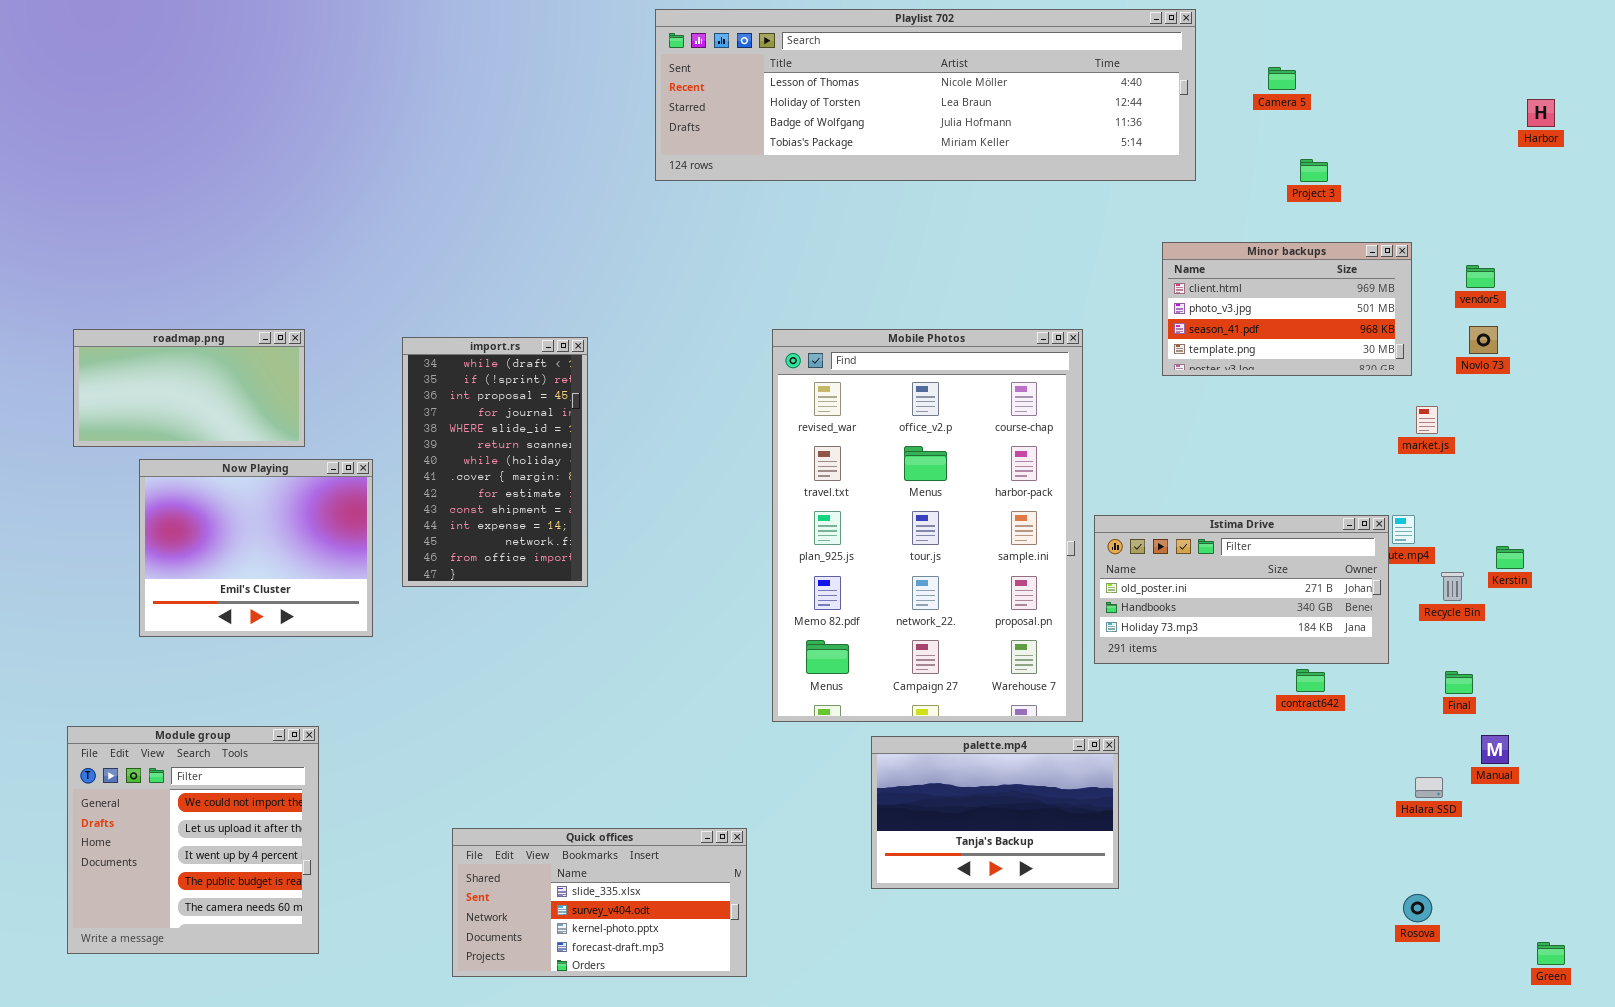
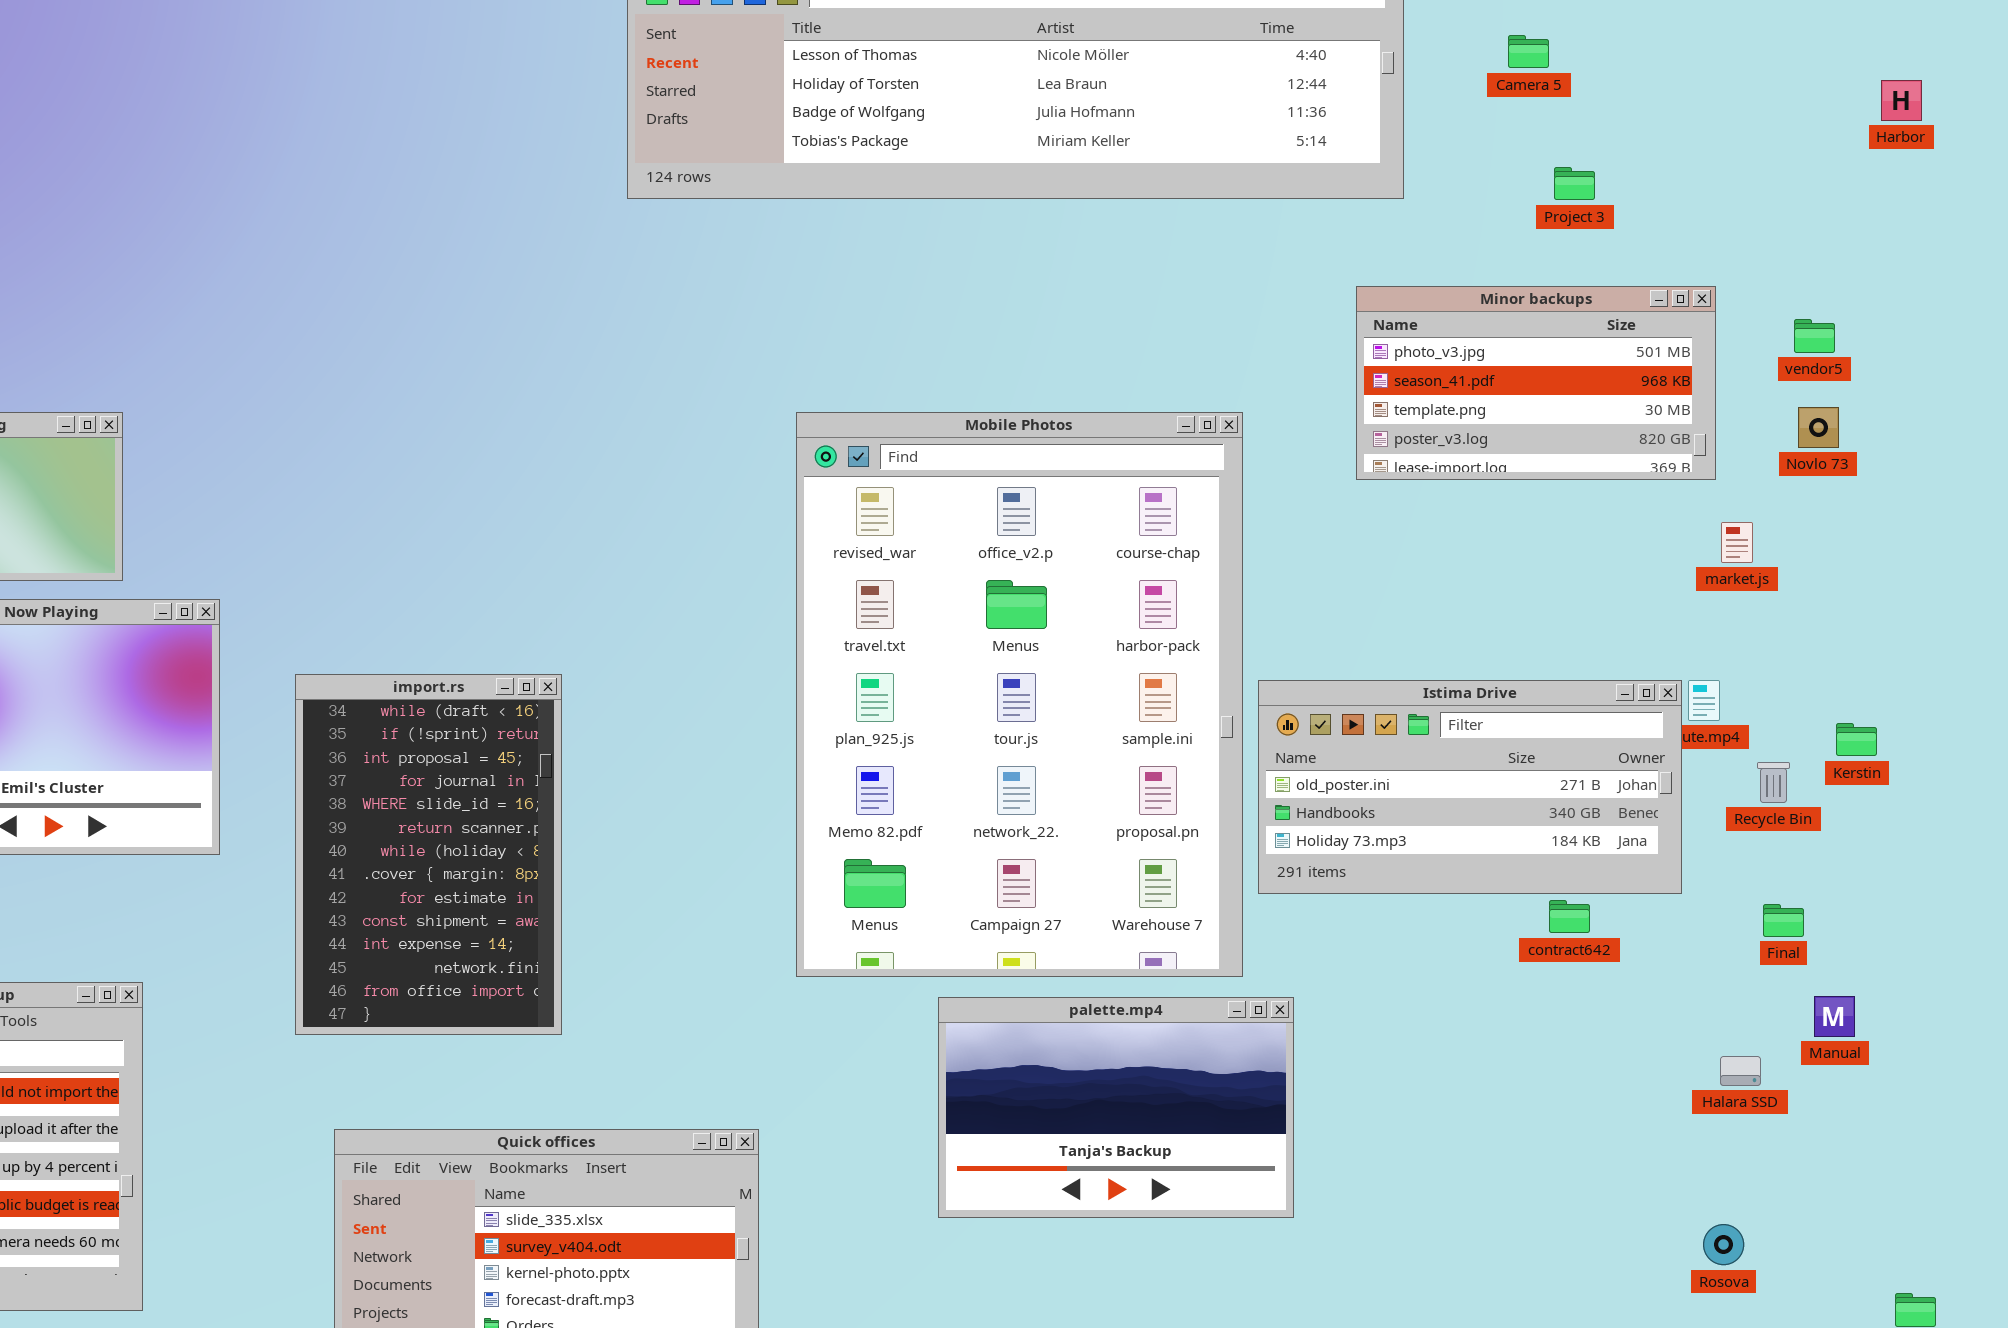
Minor backups: [1162,242,1412,376] -> [1356,286,1716,480], scrolled down 1 row
import.rs: [402,337,588,587] -> [295,674,562,1035], moved

